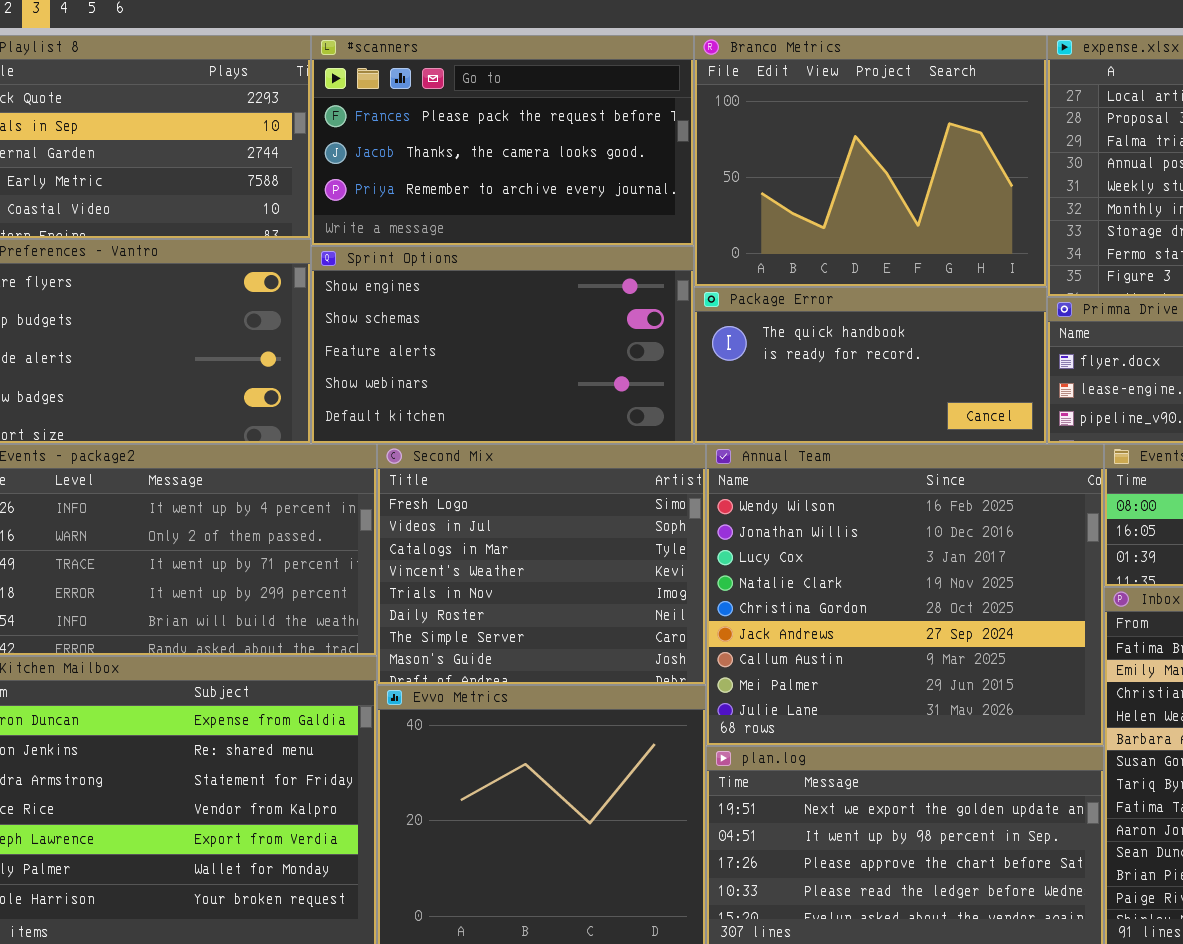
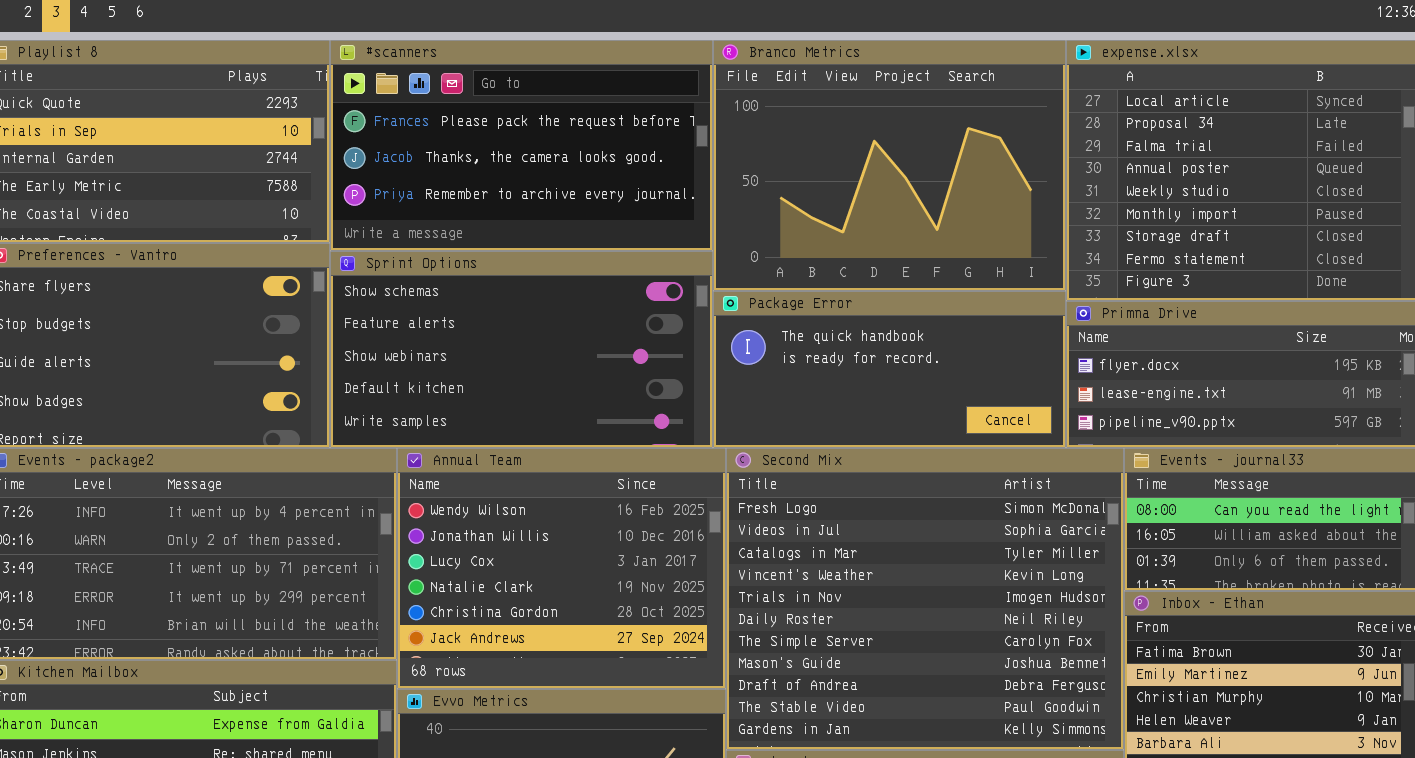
Sprint Options: [311,246,694,444] -> [330,251,713,448], scrolled down 1 row
Second Mix: [377,444,706,685] -> [726,448,1124,750], moved, resized
Annual Team: [706,444,1104,746] -> [397,448,726,689], moved, resized

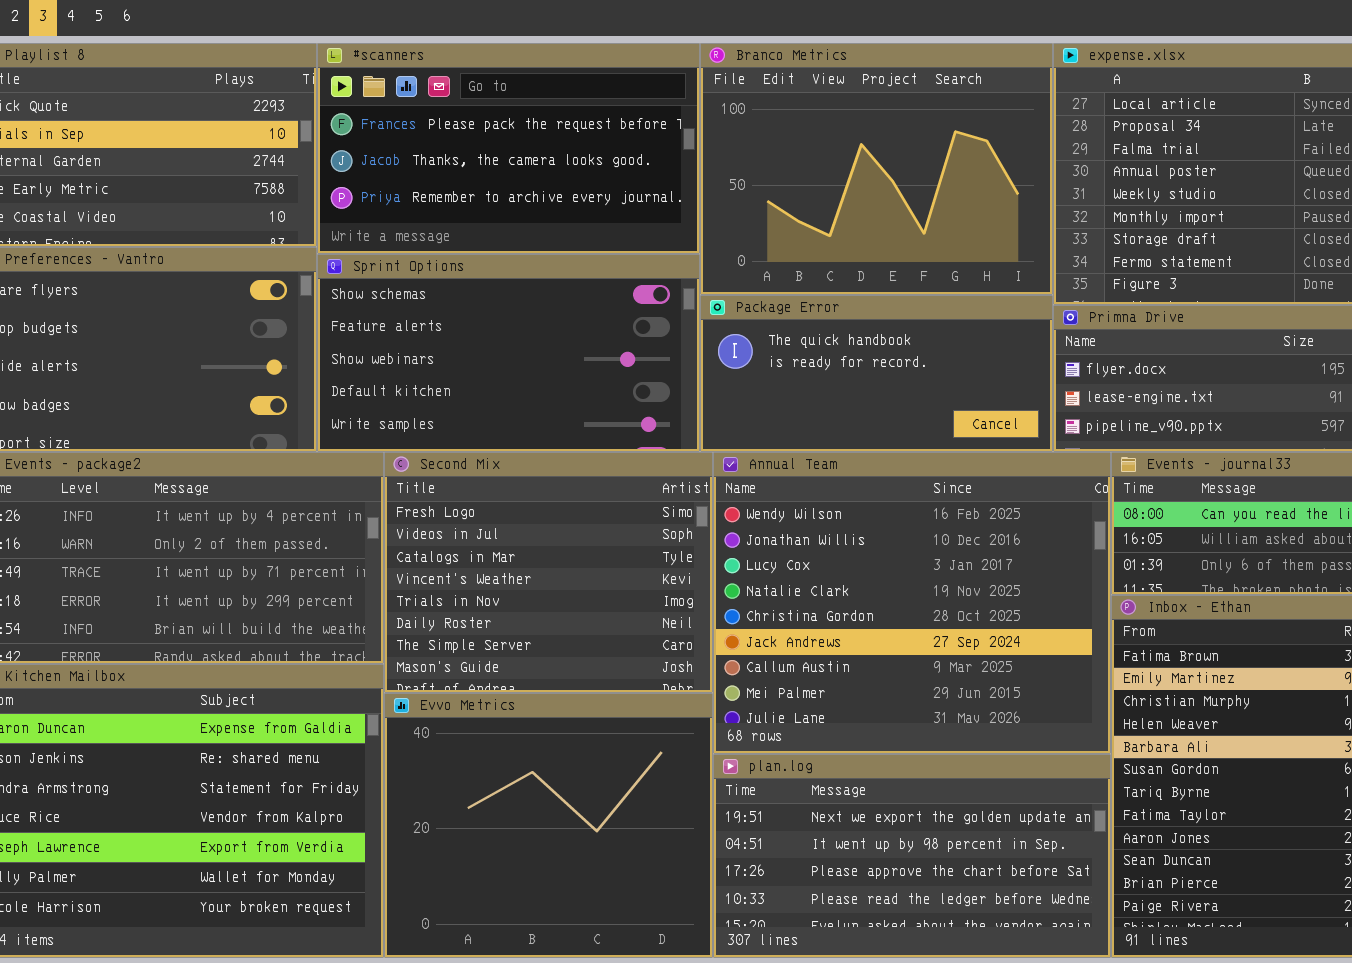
Annual Team: [397,448,726,689] -> [713,452,1111,754], moved, resized
Second Mix: [726,448,1124,750] -> [384,452,713,693], moved, resized

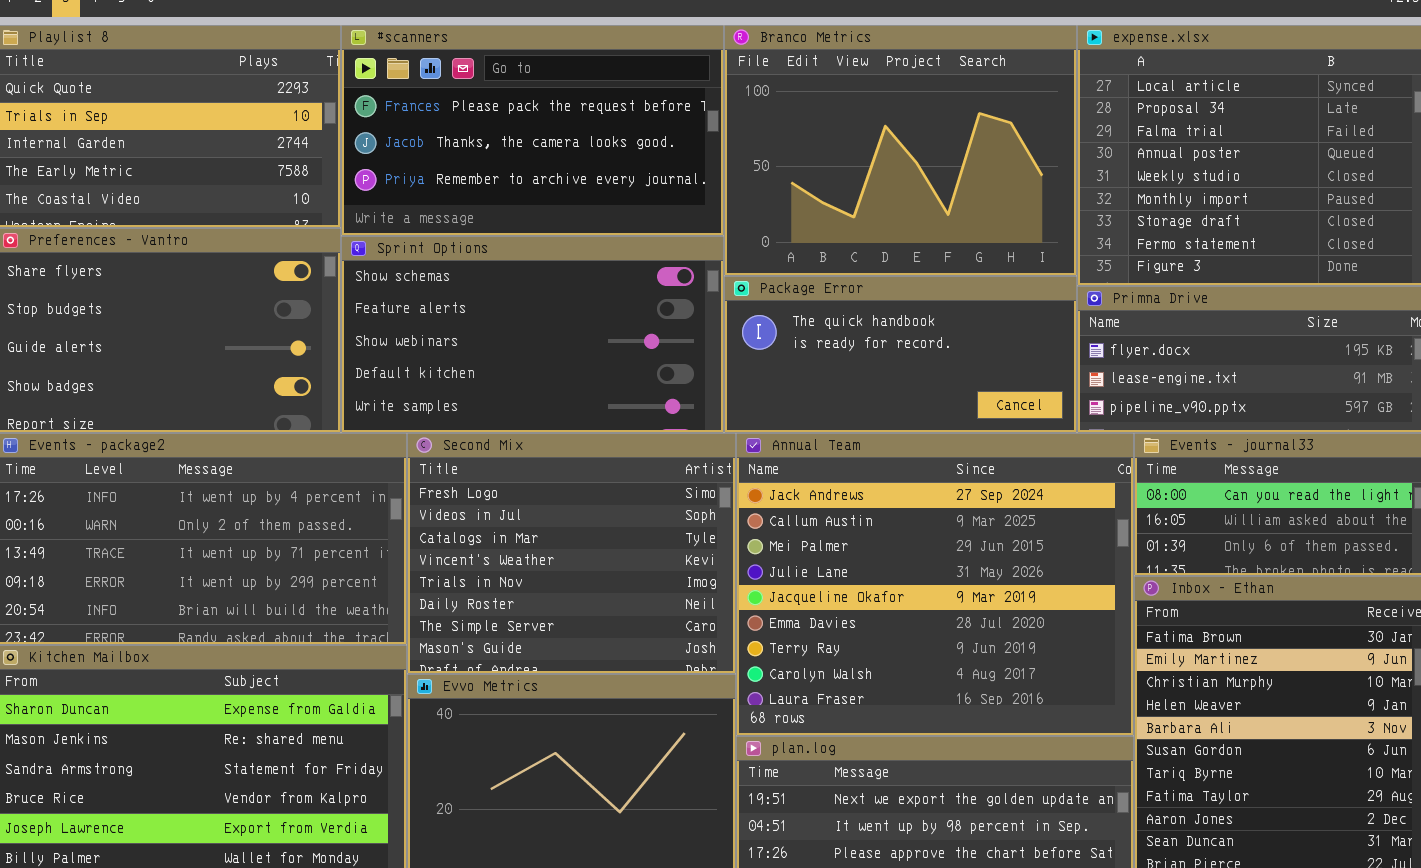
Annual Team: [713,452,1111,754] -> [736,433,1134,736], scrolled down 5 rows

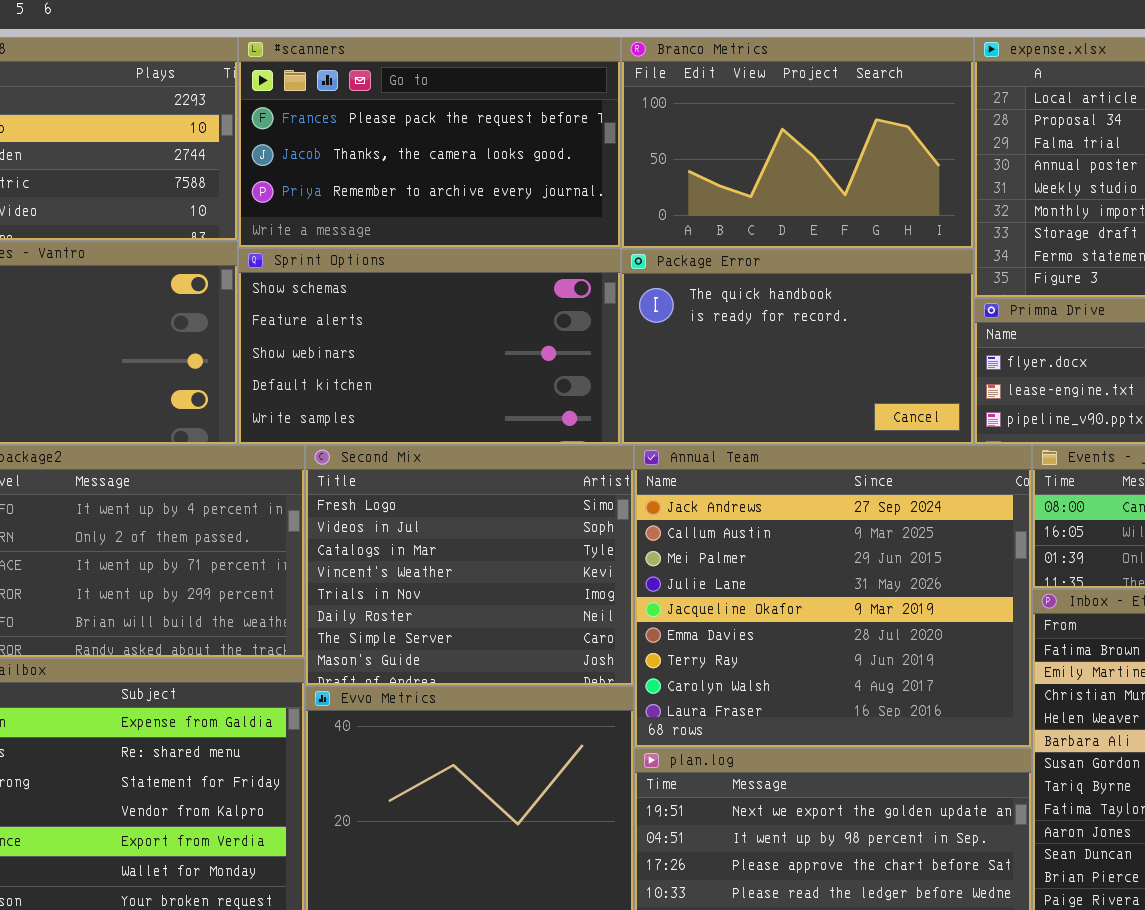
Branco Metrics: [724,25,1077,276] -> [621,37,974,249], resized
Package Error: [724,276,1077,433] -> [621,249,974,445], resized

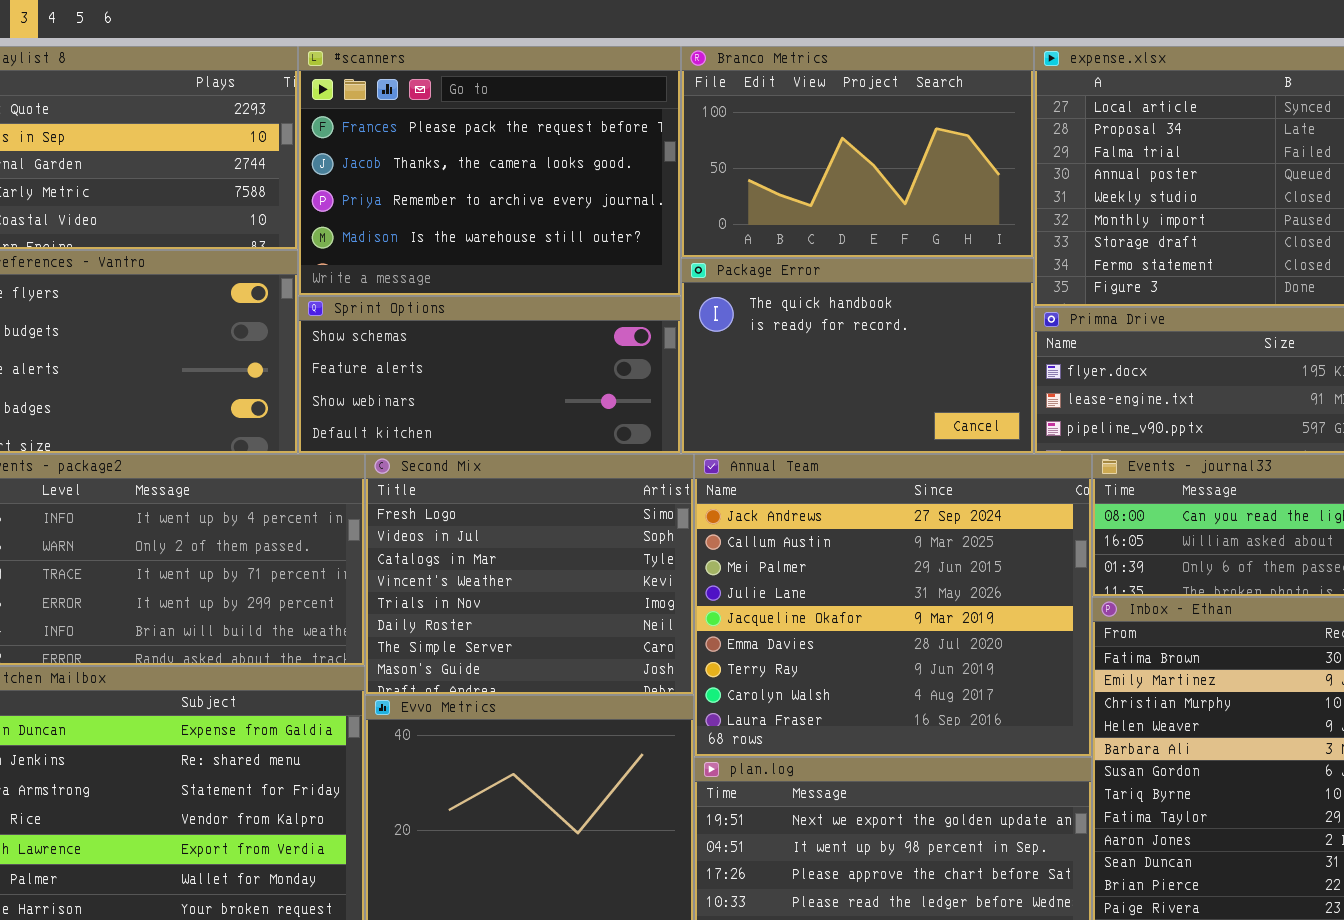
#scanners: [238,37,621,248] -> [298,46,681,296], resized
Sprint Options: [238,248,621,445] -> [298,296,681,454], resized

